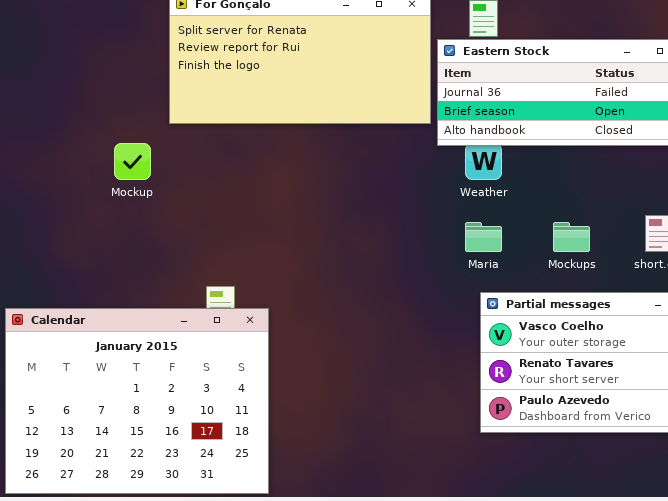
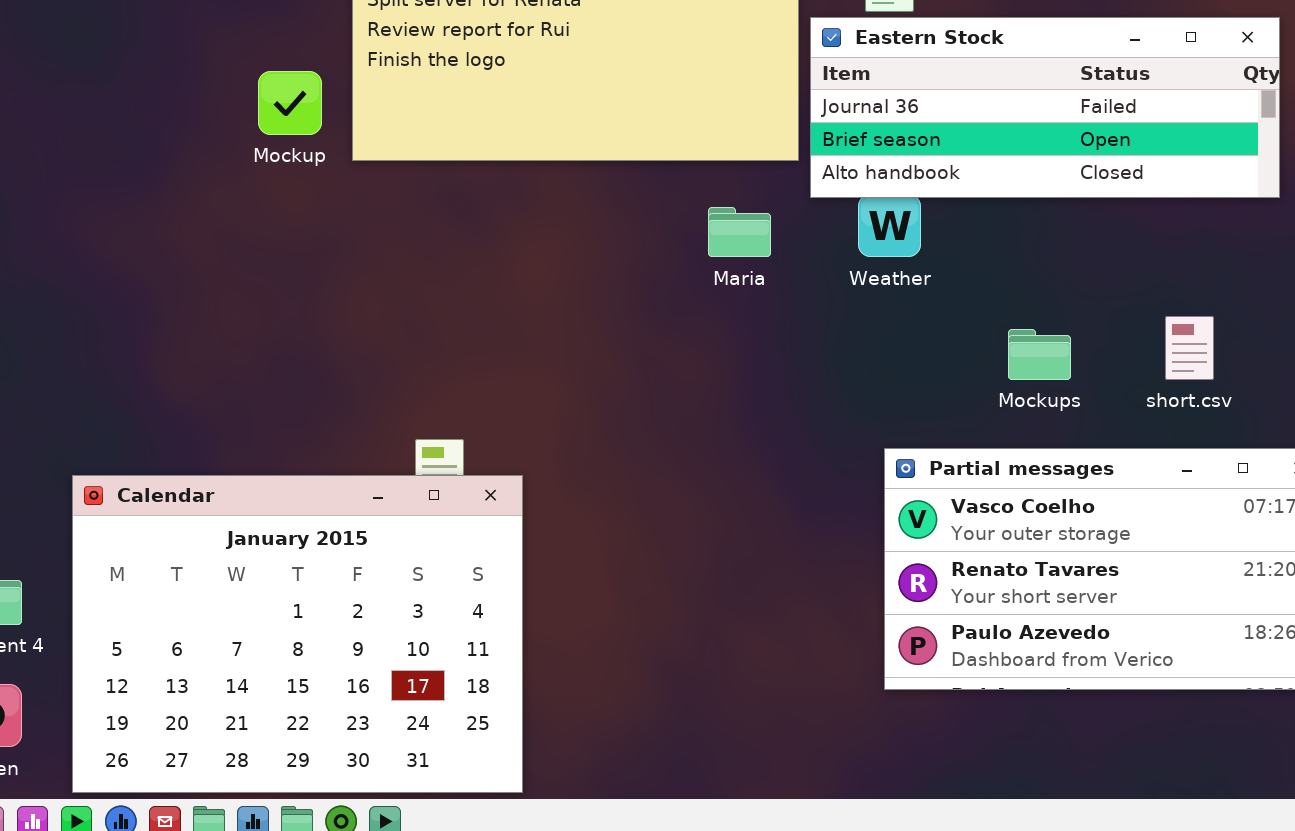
Mockup: [114,143,151,180] -> [258,71,322,135], moved
Maria: [465,222,502,252] -> [708,207,771,257], moved

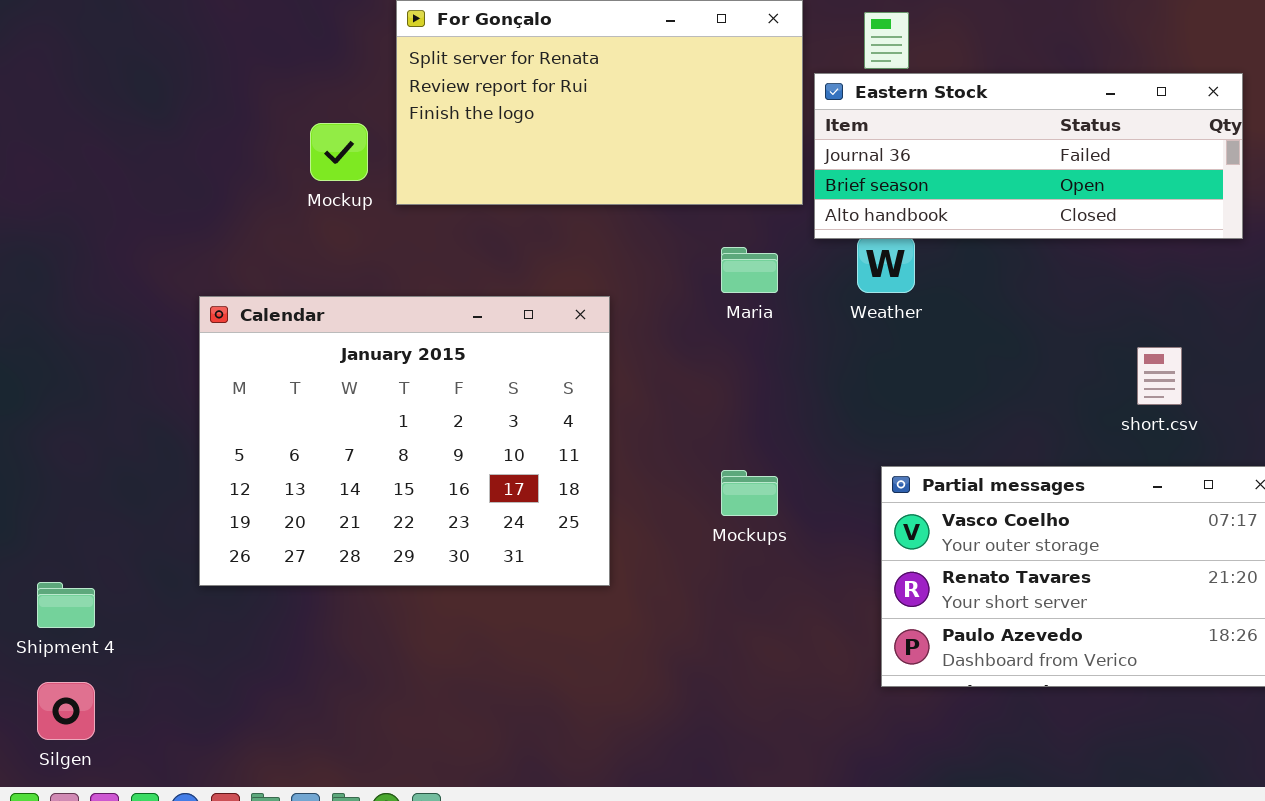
Mockups: [1008,329,1071,380] -> [721,470,778,516], moved
Calendar: [72,475,523,793] -> [199,296,610,586], moved

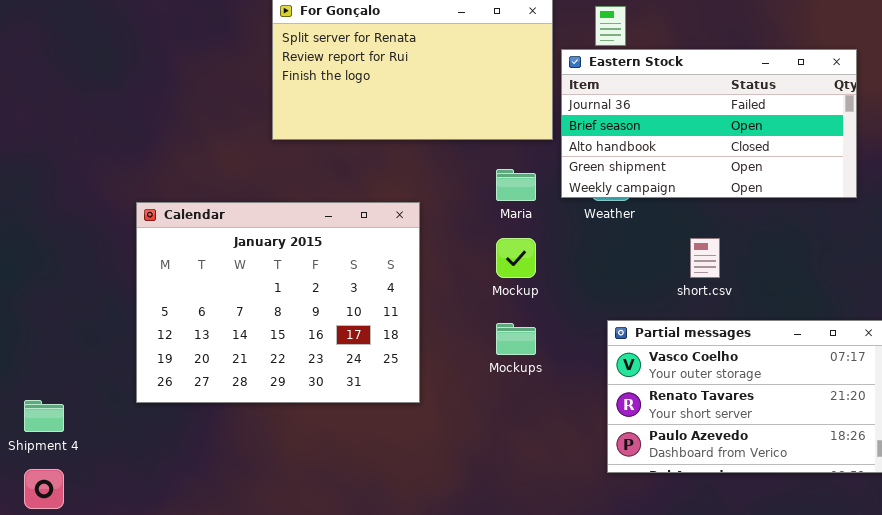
Eastern Stock: [814,73,1243,239] -> [561,49,857,198], resized
Mockup: [310,123,368,181] -> [496,238,536,278], moved
short.csv: [1137,347,1182,405] -> [690,238,720,278], moved

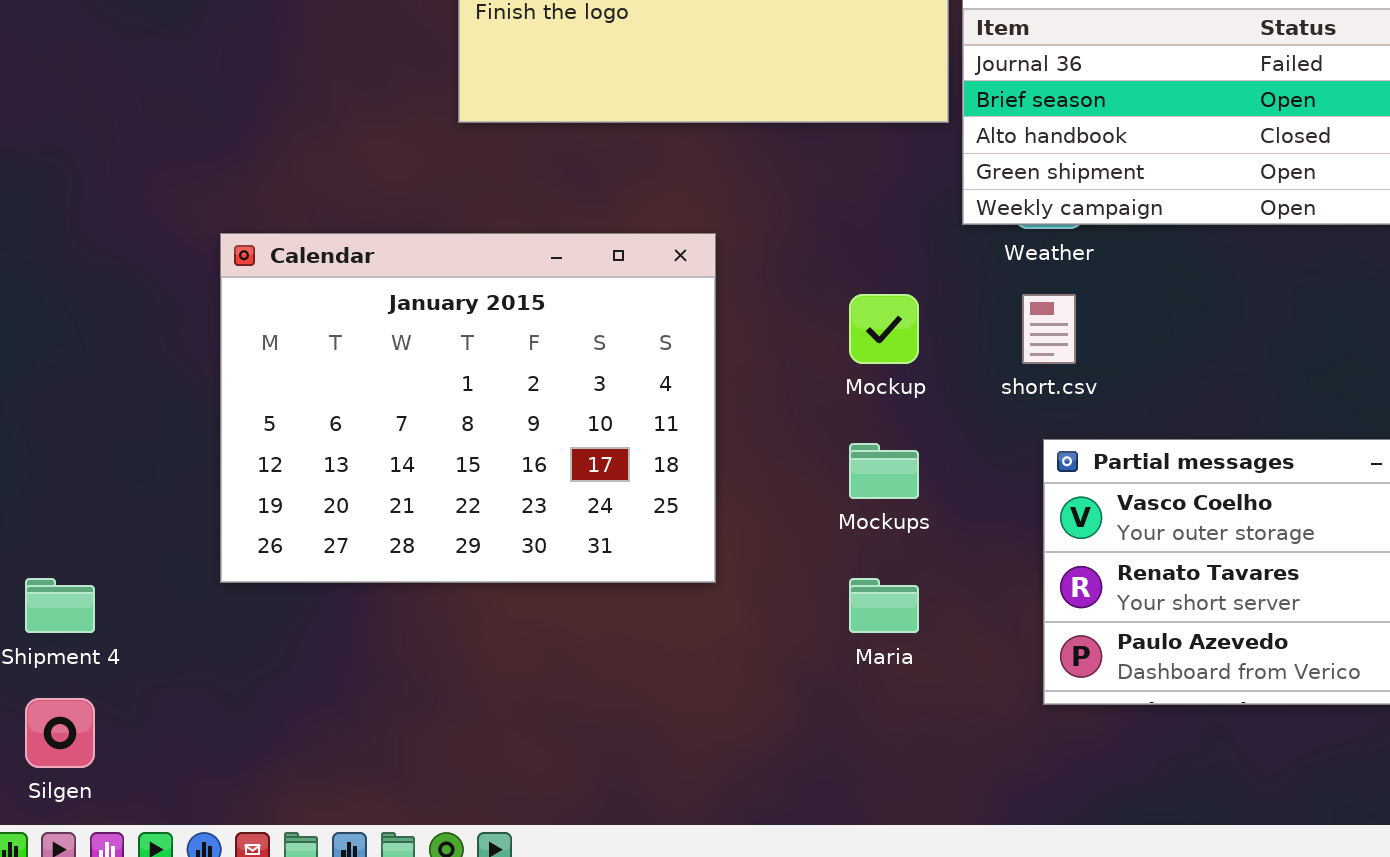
Maria: [496,169,536,201] -> [849,578,919,633], moved
short.csv: [690,238,720,278] -> [1022,294,1076,364], moved

